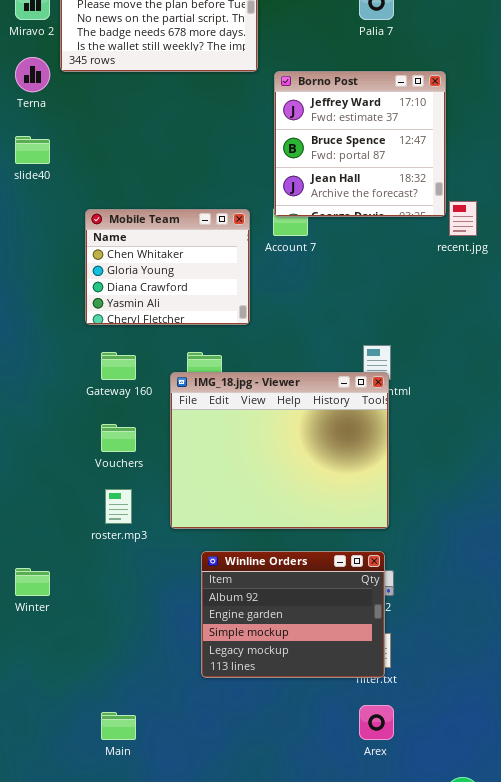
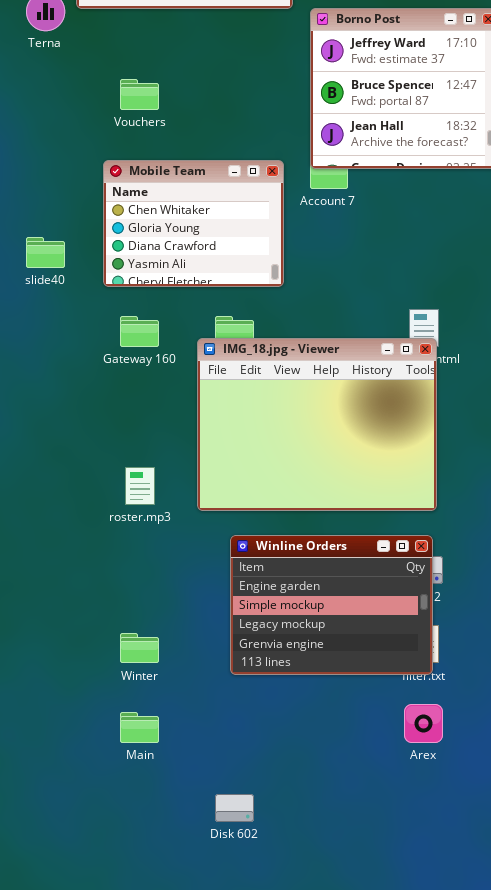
slide40: [15,136,50,164] -> [26,237,65,268], moved
Vouchers: [101,424,136,452] -> [120,79,159,110], moved
Winline Orders: [201,551,385,678] -> [230,535,433,675], scrolled down 1 row
Winter: [15,568,50,596] -> [120,633,159,663], moved

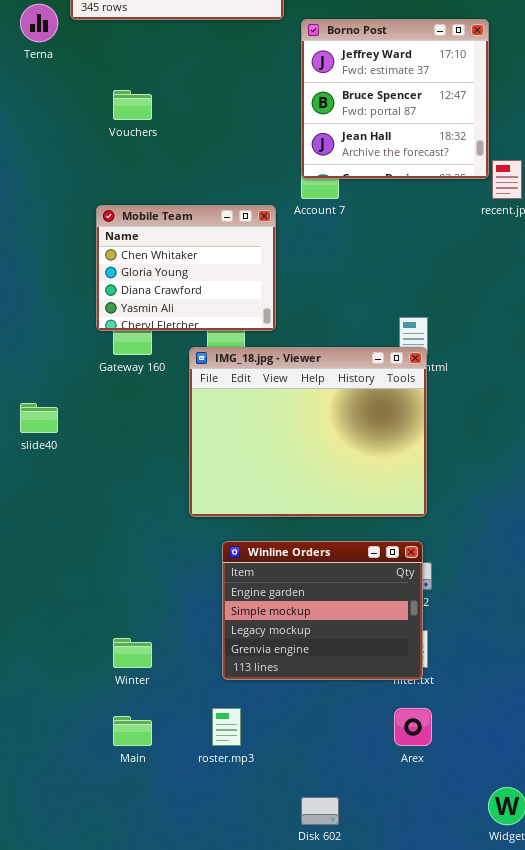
Mobile Team: [103,160,284,287] -> [96,205,276,331], moved
slide40: [26,237,65,268] -> [20,403,58,433], moved
roster.mp3: [125,467,155,505] -> [212,708,241,746], moved
Disk 602: [215,794,254,822] -> [301,797,339,825], moved

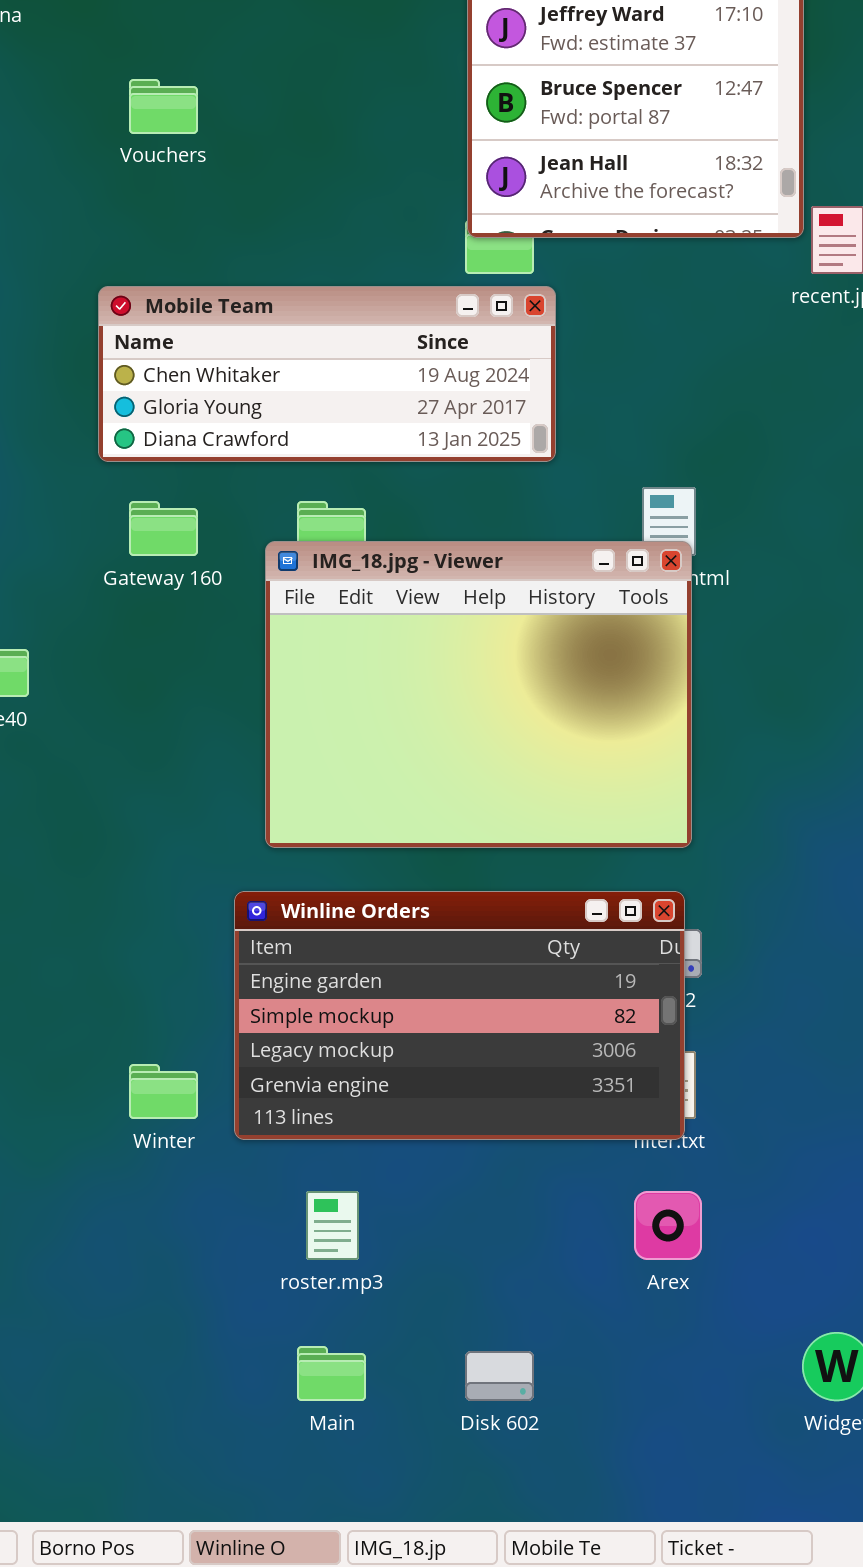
Mobile Team: [96,205,276,331] -> [98,286,556,462], resized
Winline Orders: [222,541,423,680] -> [234,891,685,1140], resized
Main: [113,716,152,746] -> [297,1346,366,1401], moved

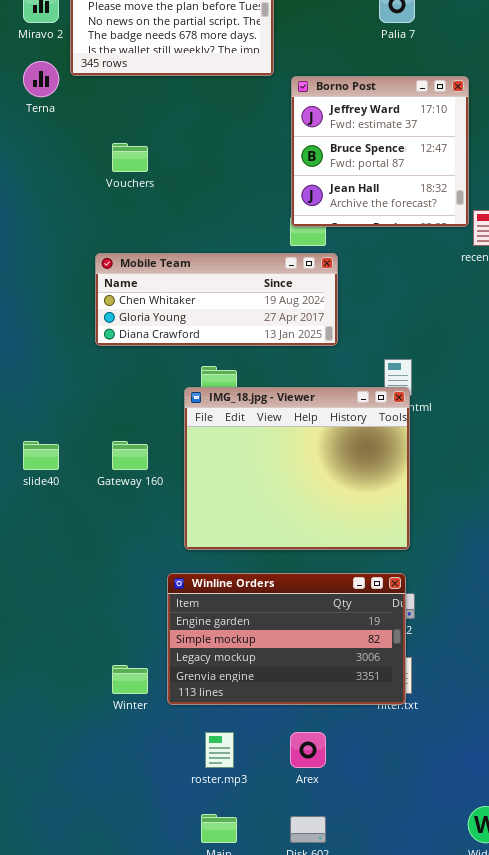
Gateway 160: [129,501,198,556] -> [112,441,148,470], moved
Arex: [634,1191,702,1260] -> [290,732,326,768], moved

